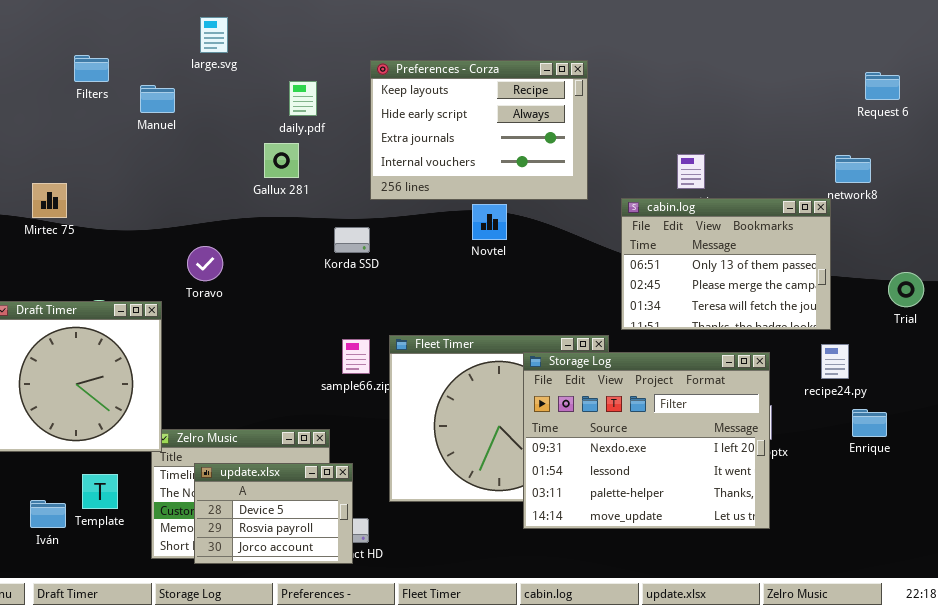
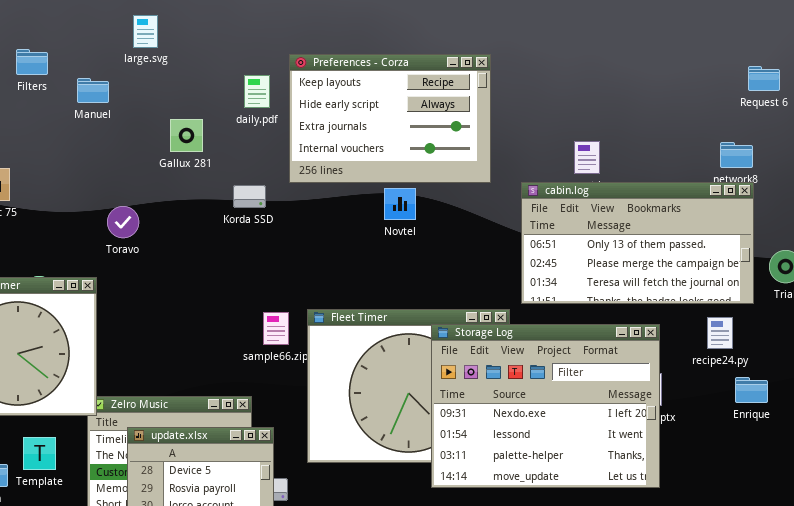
daily.pdf: [289,81,317,116] -> [244,75,270,108], moved
Gallux 281: [264,143,299,178] -> [170,119,203,152], moved
cabin.log: [621,198,831,330] -> [521,182,754,304], resized
Korda SSD: [334,227,370,253] -> [233,185,266,208], moved
Toravo: [187,246,223,281] -> [107,206,139,238], moved

